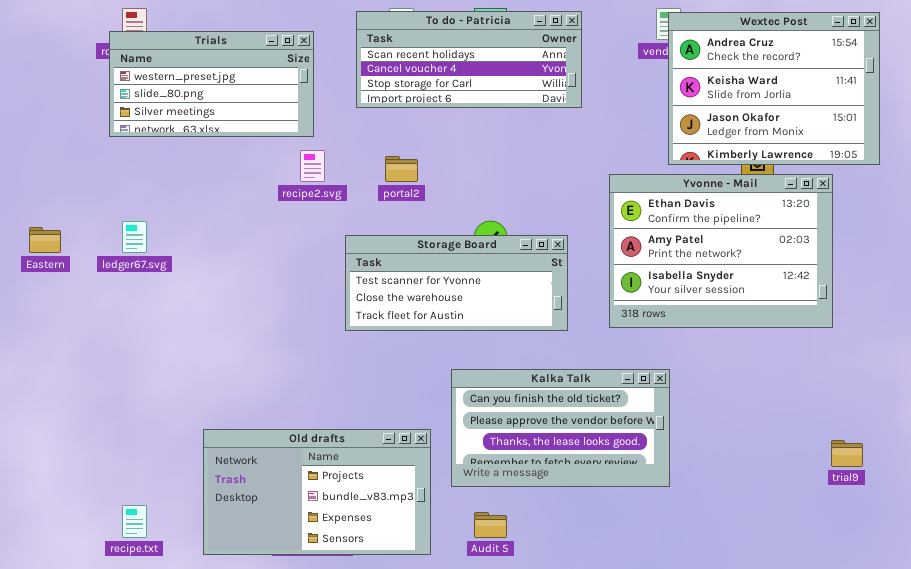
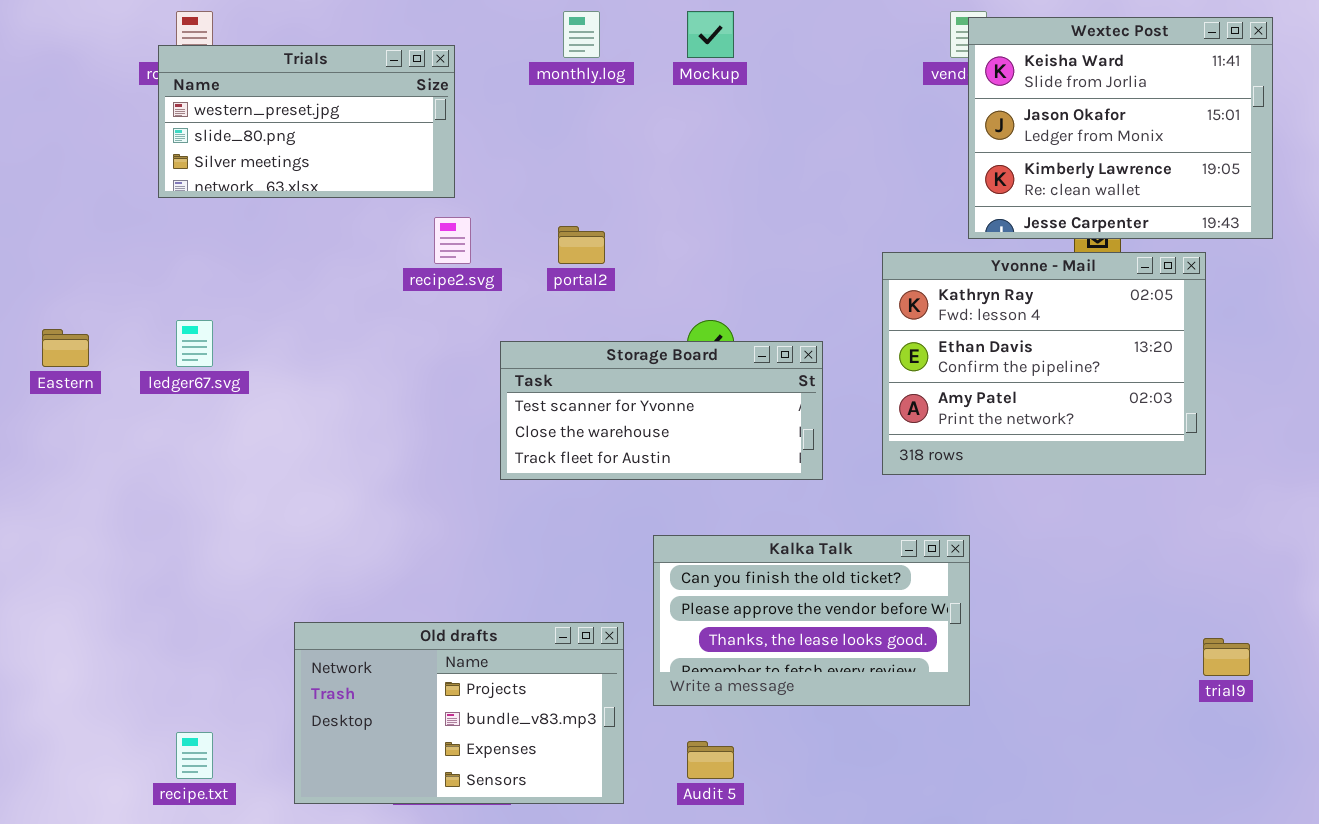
To do - Patricia: [356,11,582,108] -> none, closed
Wextec Post: [668,12,880,165] -> [968,17,1273,239], scrolled down 1 row
Yvonne - Mail: [609,174,833,328] -> [882,252,1206,475], scrolled up 1 row

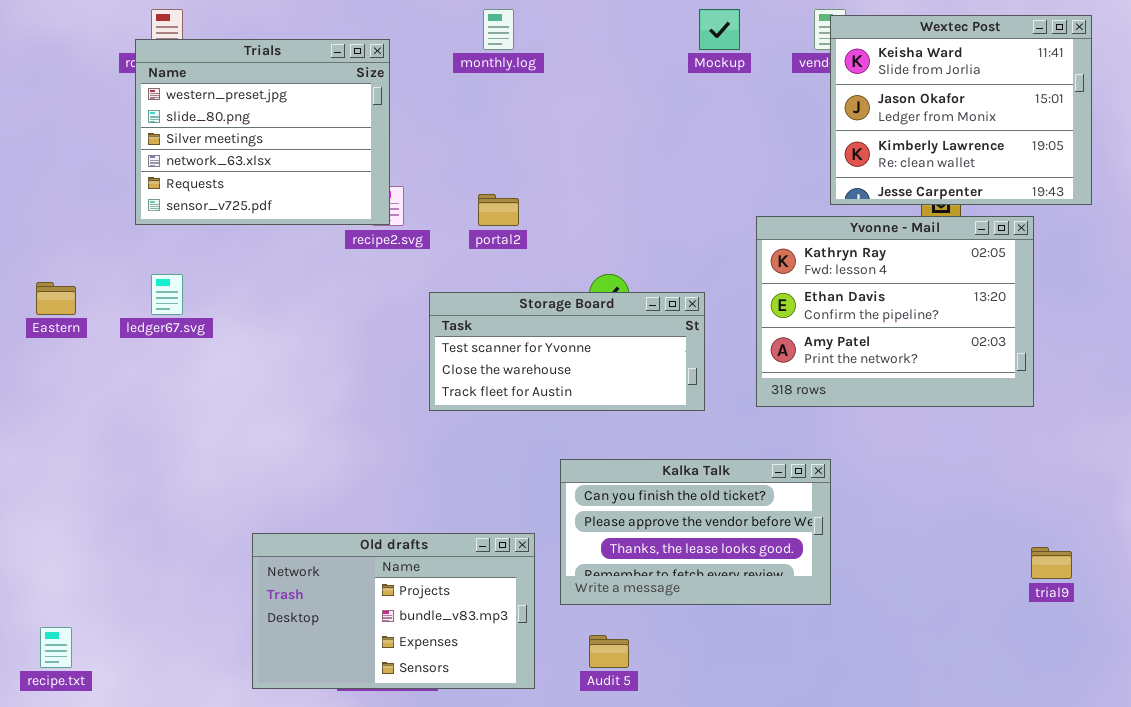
Mockup: [687,11,734,58] -> [699,9,740,50], moved
Trials: [158,45,455,198] -> [135,39,390,225], resized
recipe.txt: [176,732,213,779] -> [40,627,72,668], moved

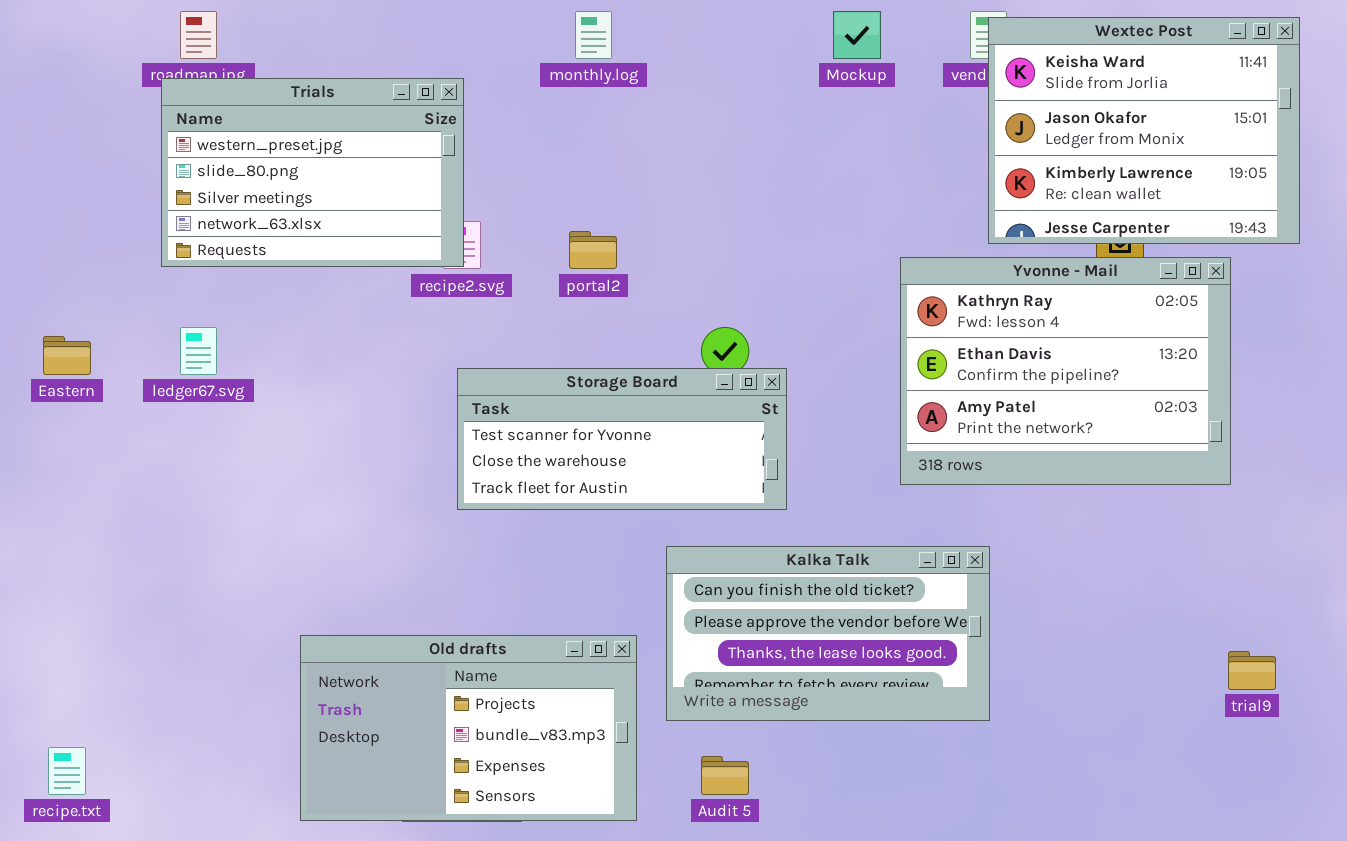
Trials: [135,39,390,225] -> [161,78,464,267], resized
Storage Board: [429,292,705,411] -> [457,368,787,510], moved

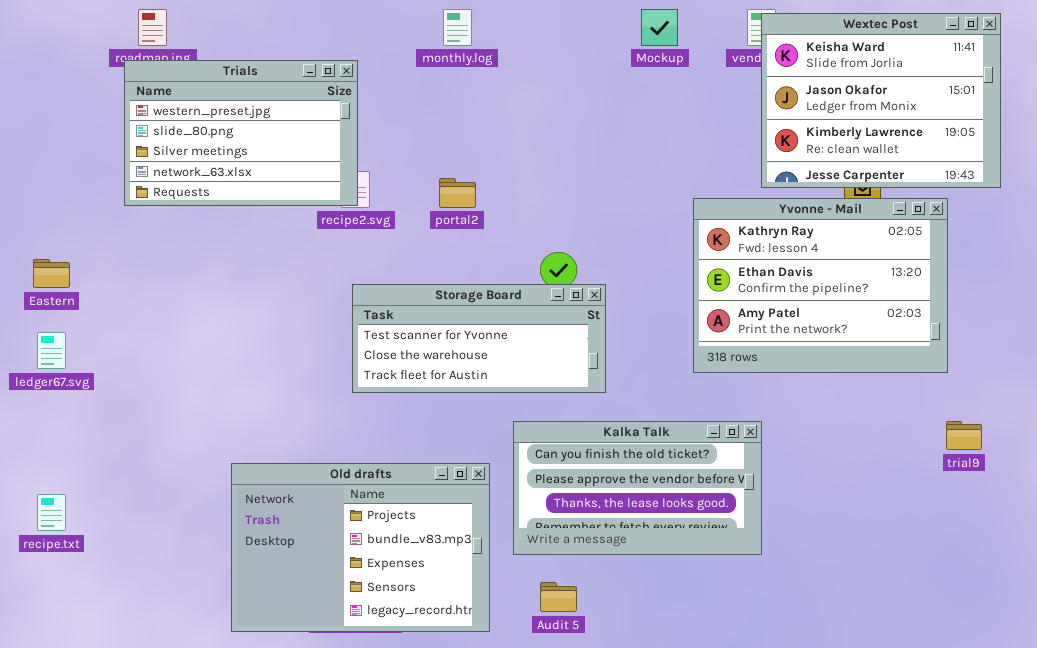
ledger67.svg: [180,327,217,375] -> [37,332,66,369], moved
Old drafts: [300,635,637,821] -> [231,463,490,632], resized
trial9: [1228,651,1276,690] -> [946,421,982,450], moved
recipe.txt: [48,747,86,795] -> [37,494,66,531], moved

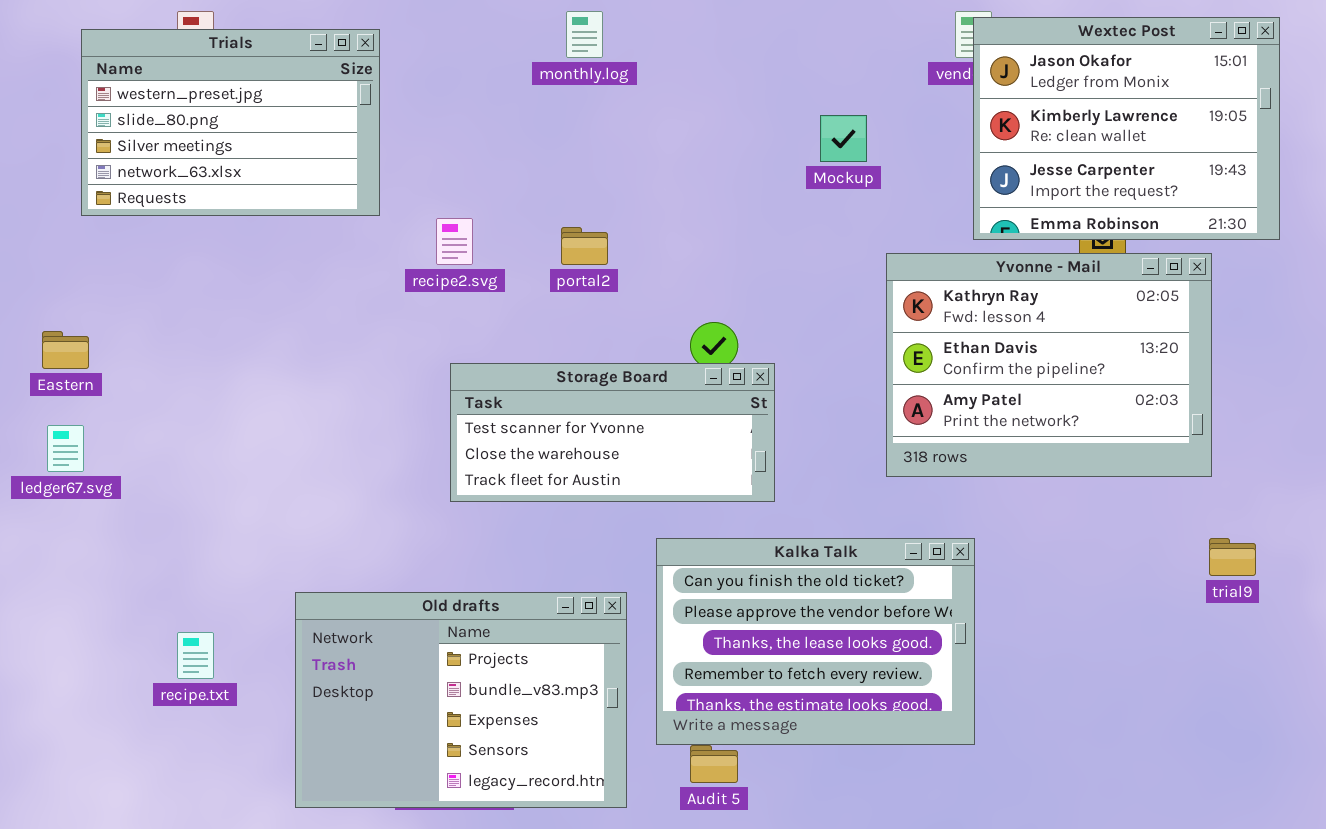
Mockup: [641,9,678,46] -> [820,115,867,162], moved
Wextec Post: [761,13,1001,188] -> [973,17,1280,240], scrolled down 1 row
Trials: [124,60,358,206] -> [81,29,380,216], moved
Kalka Talk: [513,421,762,555] -> [656,538,975,745], resized
recipe.txt: [37,494,66,531] -> [177,632,214,679], moved

